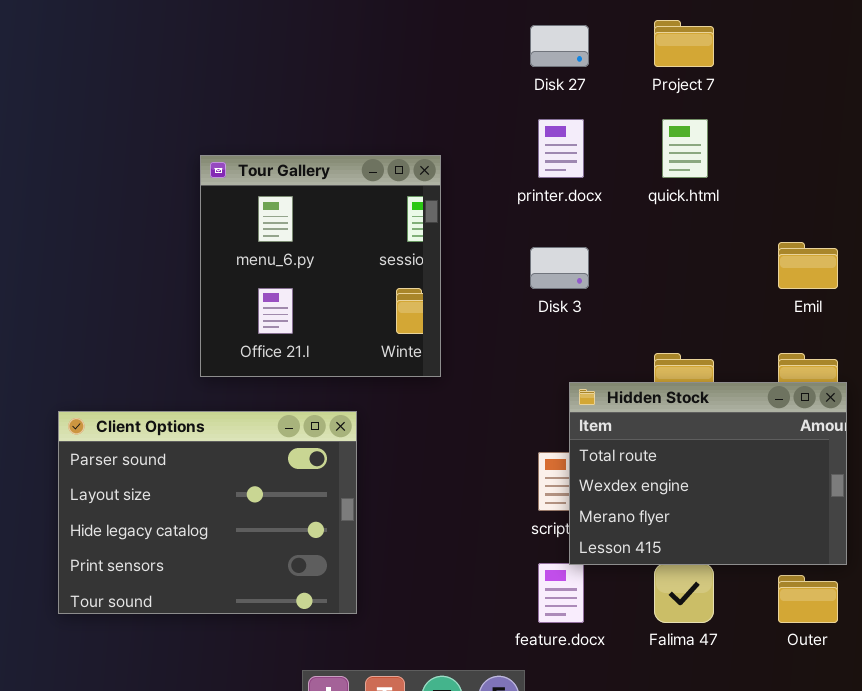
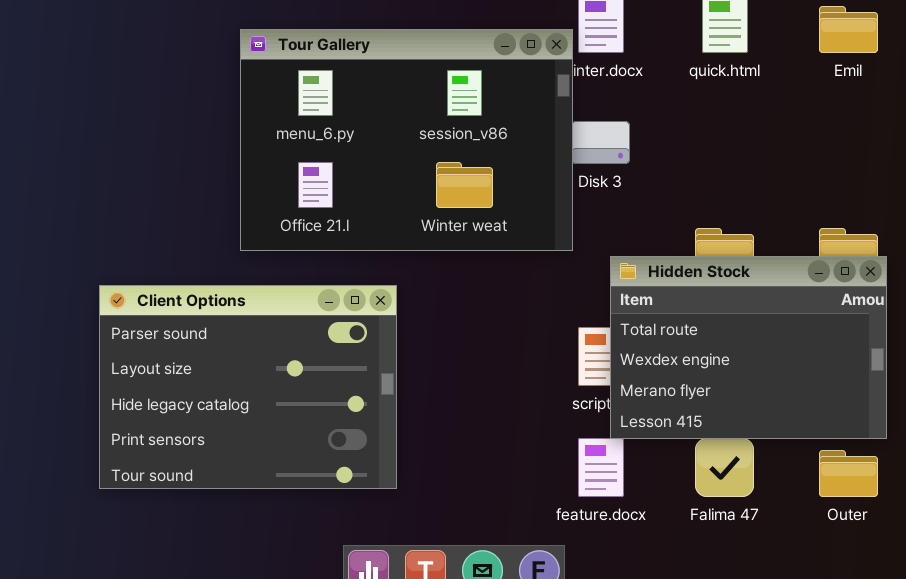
Tour Gallery: [200,155,441,377] -> [240,29,573,251], resized
Emil: [778,242,838,289] -> [819,6,878,53], moved

